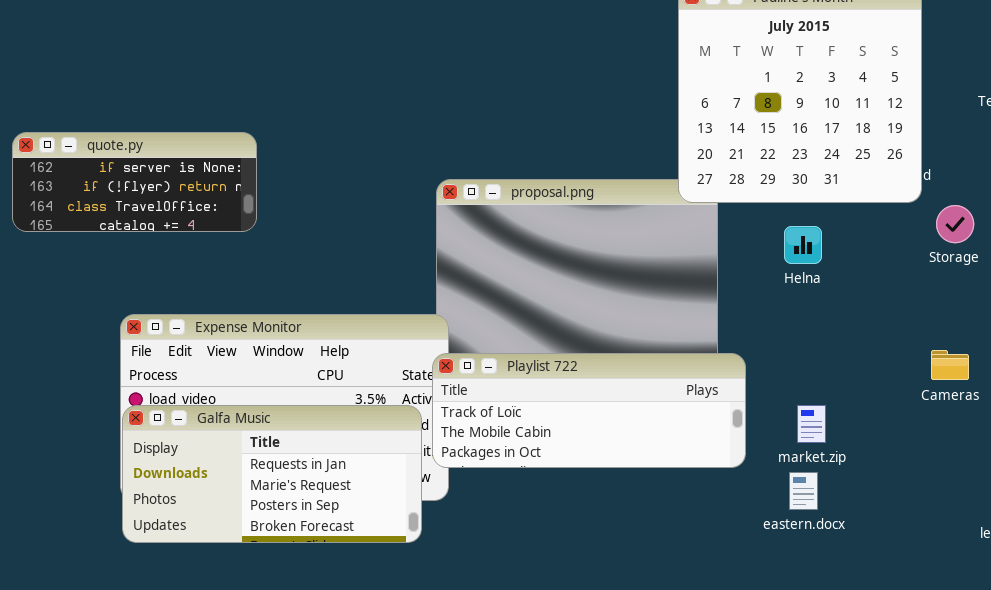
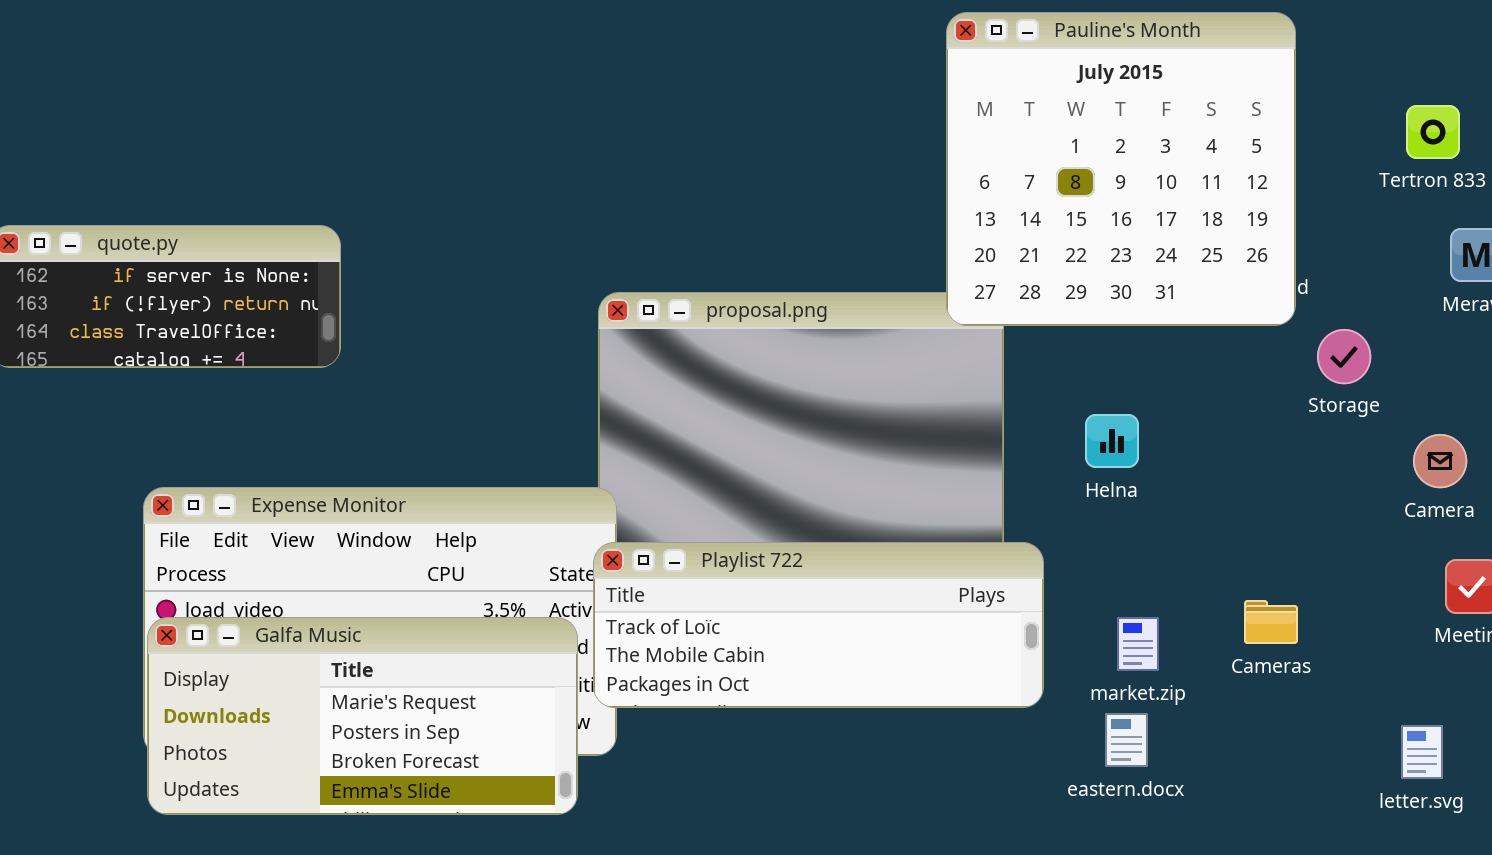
Helna: [784,226,822,264] -> [1085,414,1139,468], moved
Cameras: [931,350,969,380] -> [1244,600,1298,644], moved
Galfa Music: [122,405,422,543] -> [147,617,578,815], scrolled down 1 row

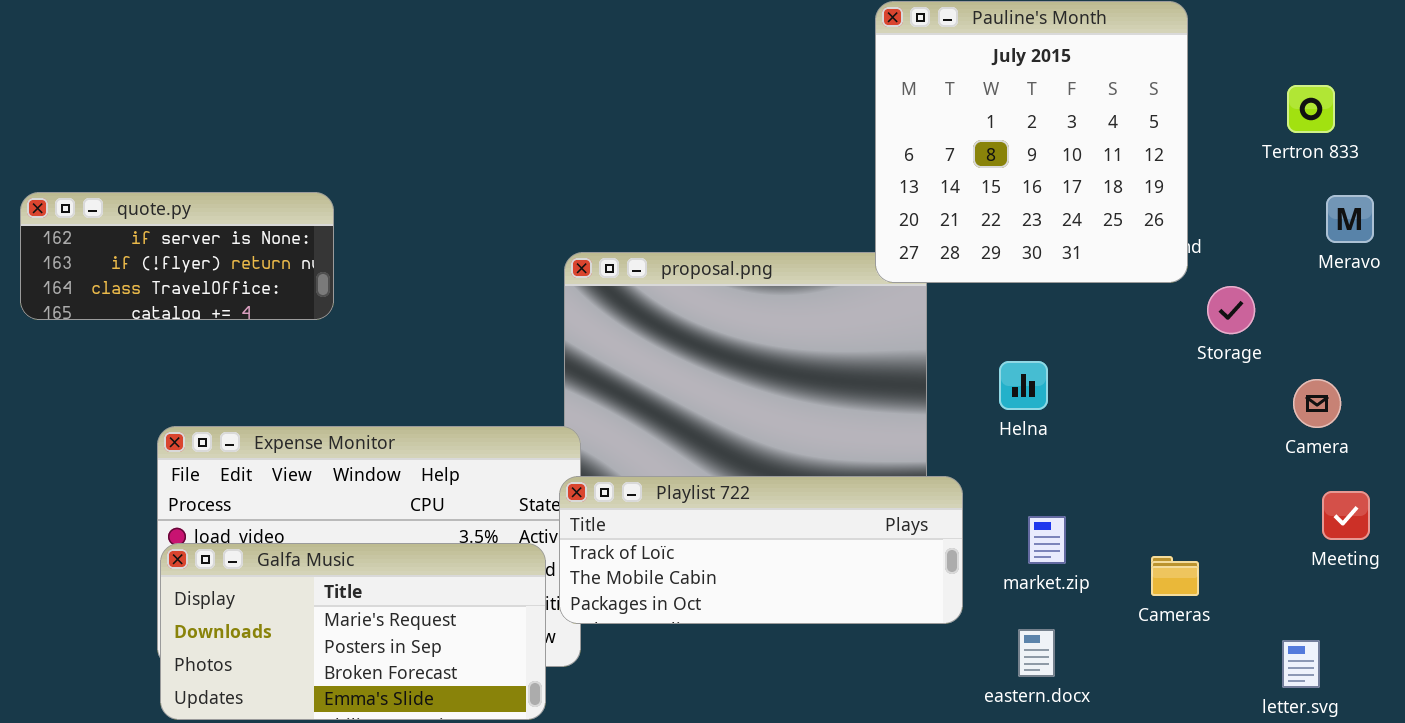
Cameras: [1244,600,1298,644] -> [1151,556,1199,596], moved
market.zip: [1117,617,1159,671] -> [1028,516,1066,564], moved

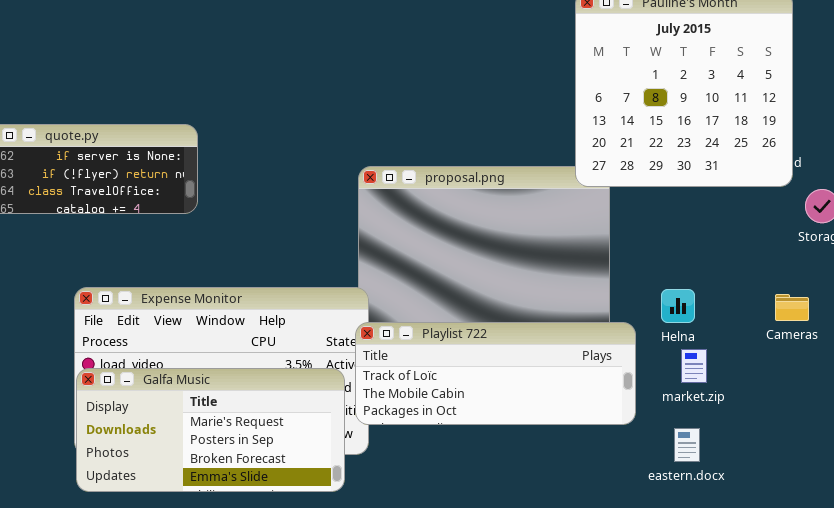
Helna: [999,361,1048,410] -> [661,289,695,323], moved
Cameras: [1151,556,1199,596] -> [775,294,809,321], moved

